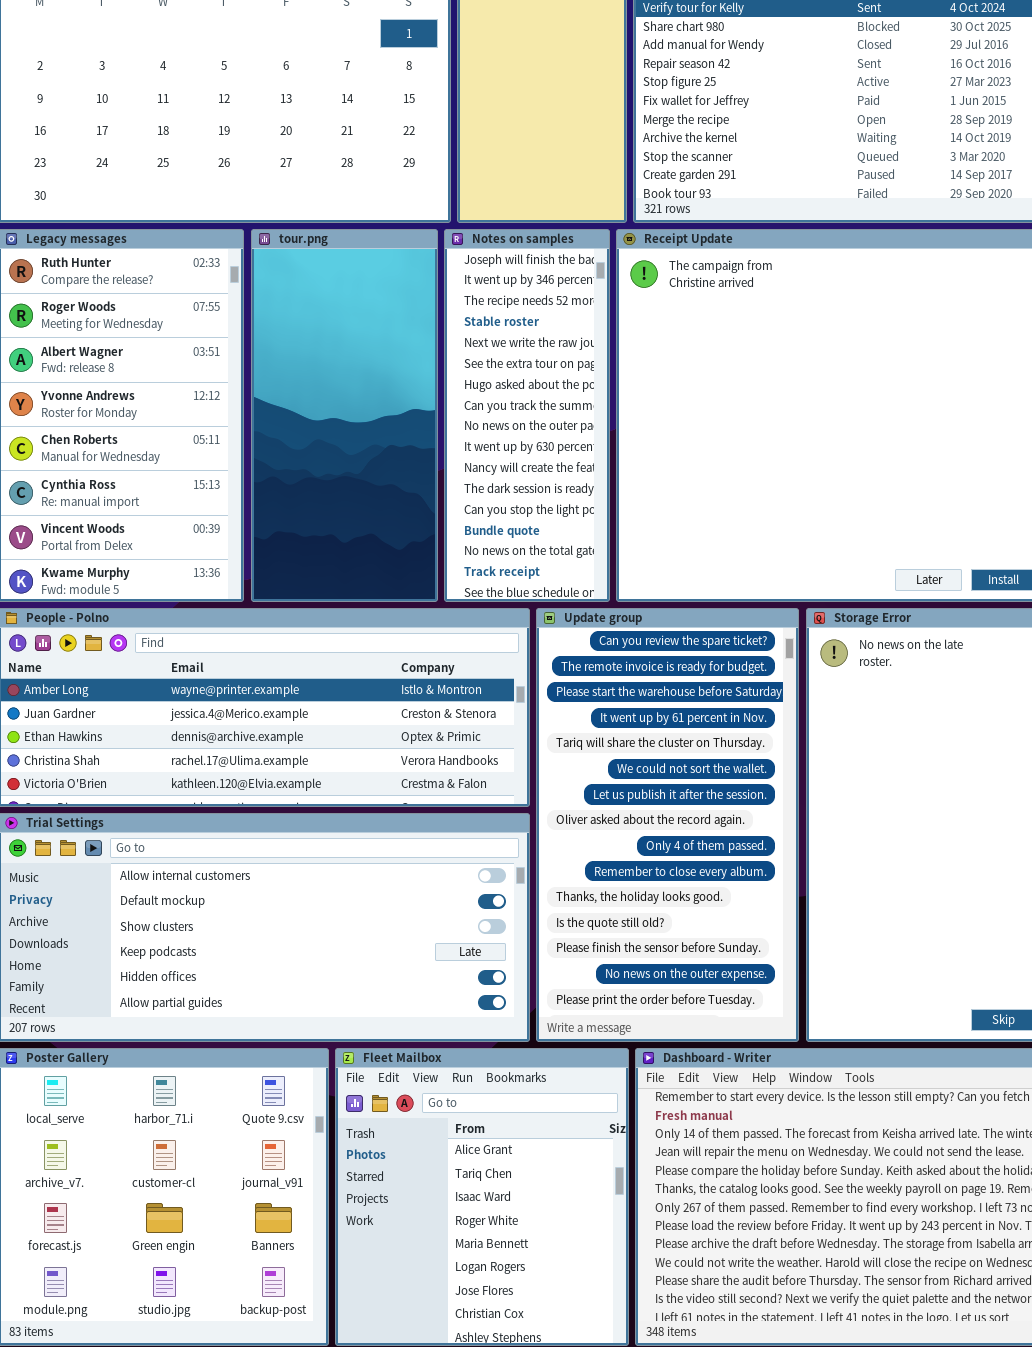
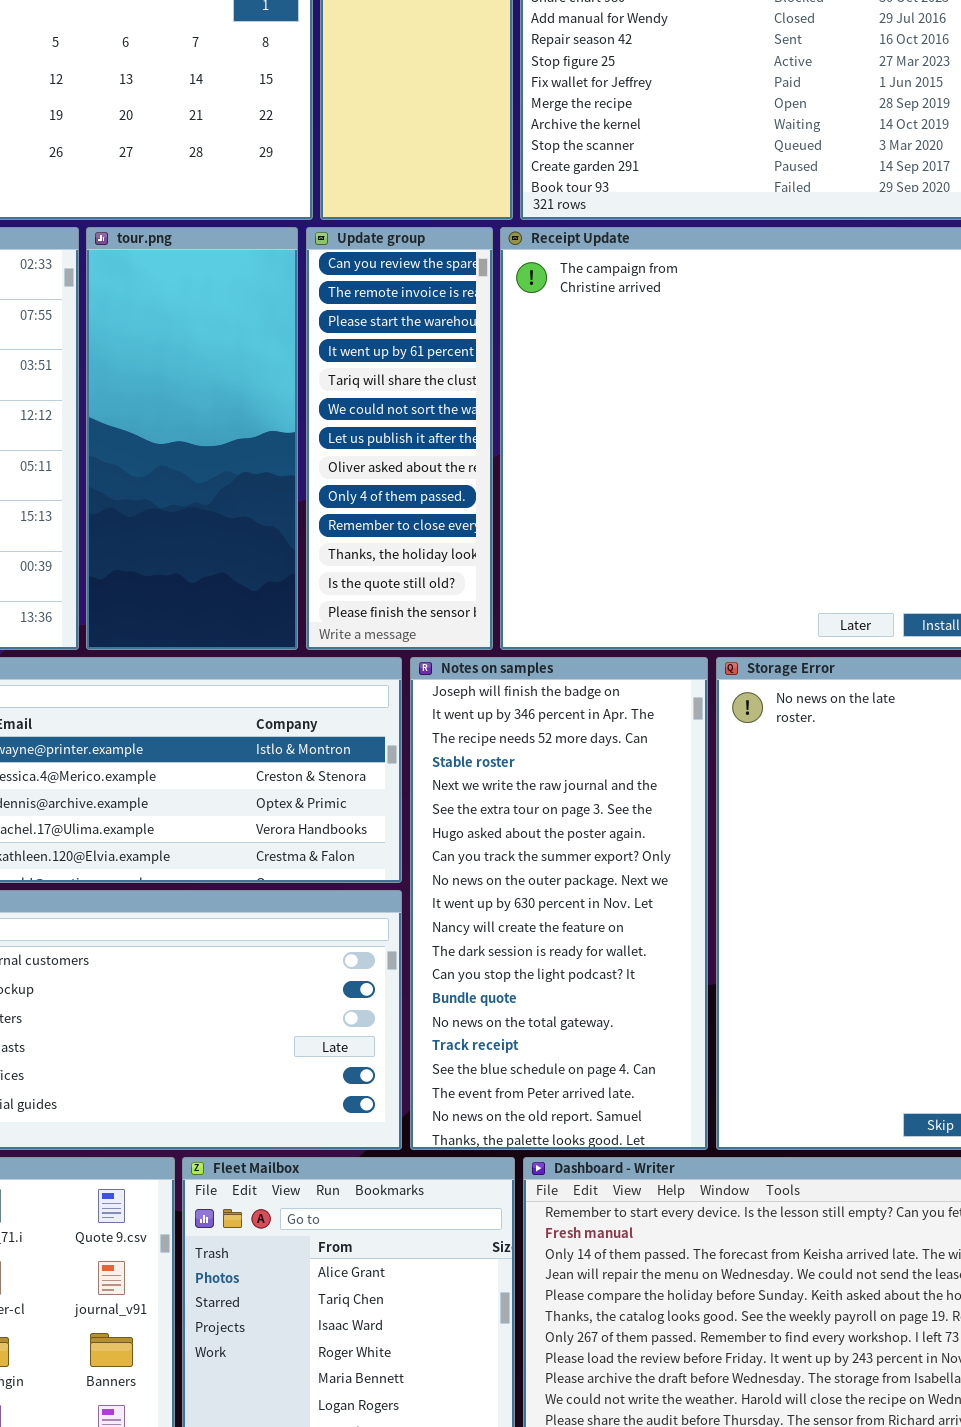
Notes on samples: [444,229,610,602] -> [410,657,708,1150], moved, resized
Update group: [536,608,799,1042] -> [306,227,493,650], moved, resized

